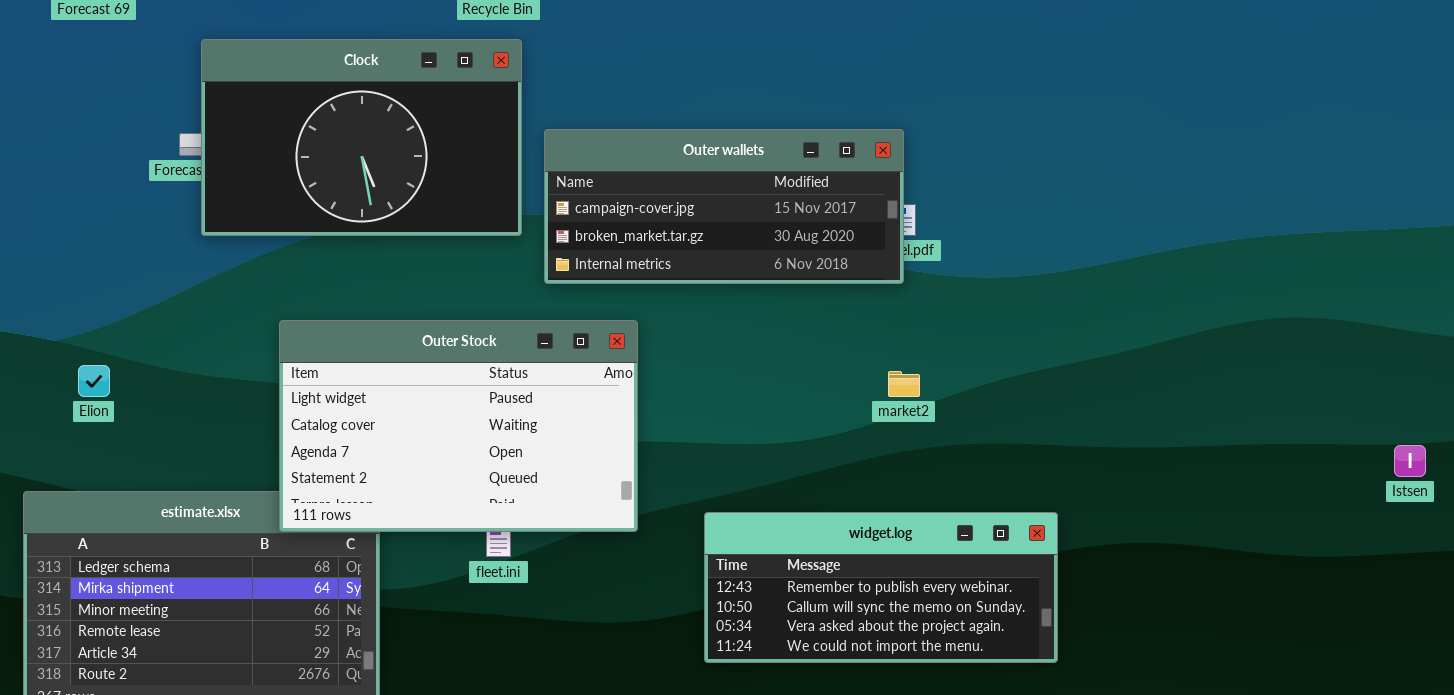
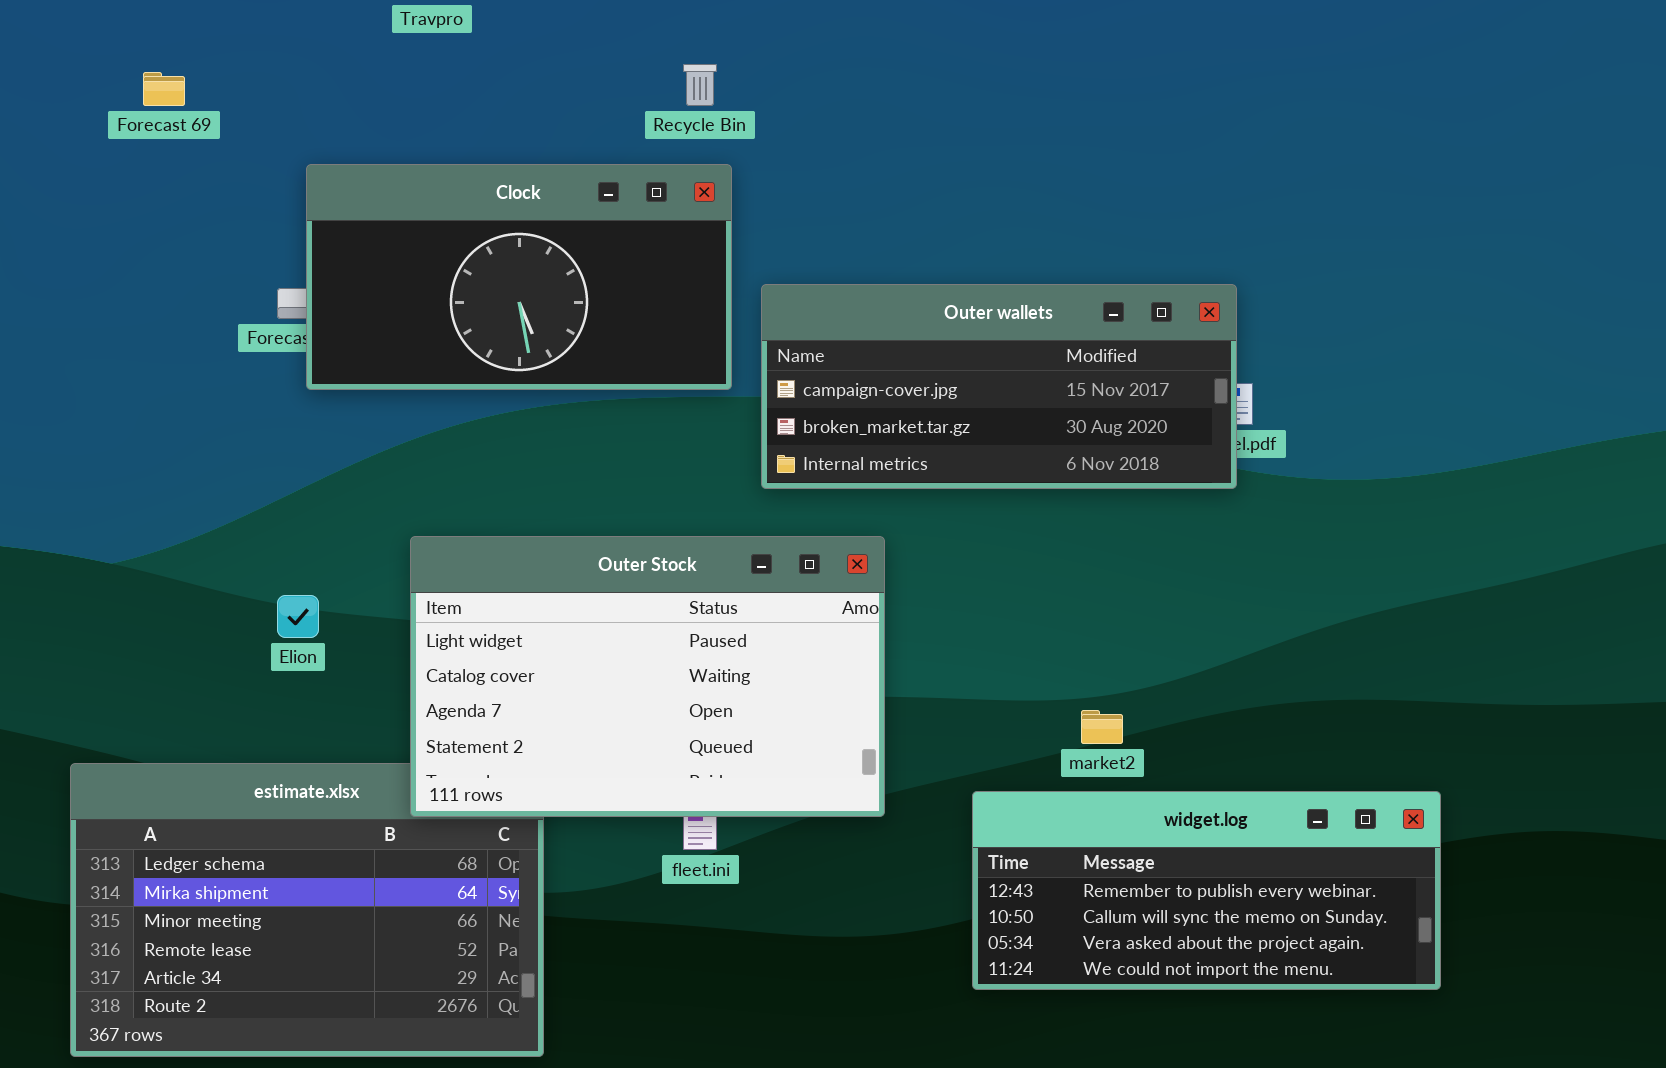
Clock: [201,39,522,236] -> [306,164,732,390], resized
Elion: [78,365,110,397] -> [277,595,319,638], moved
market2: [888,371,920,397] -> [1081,710,1123,744], moved

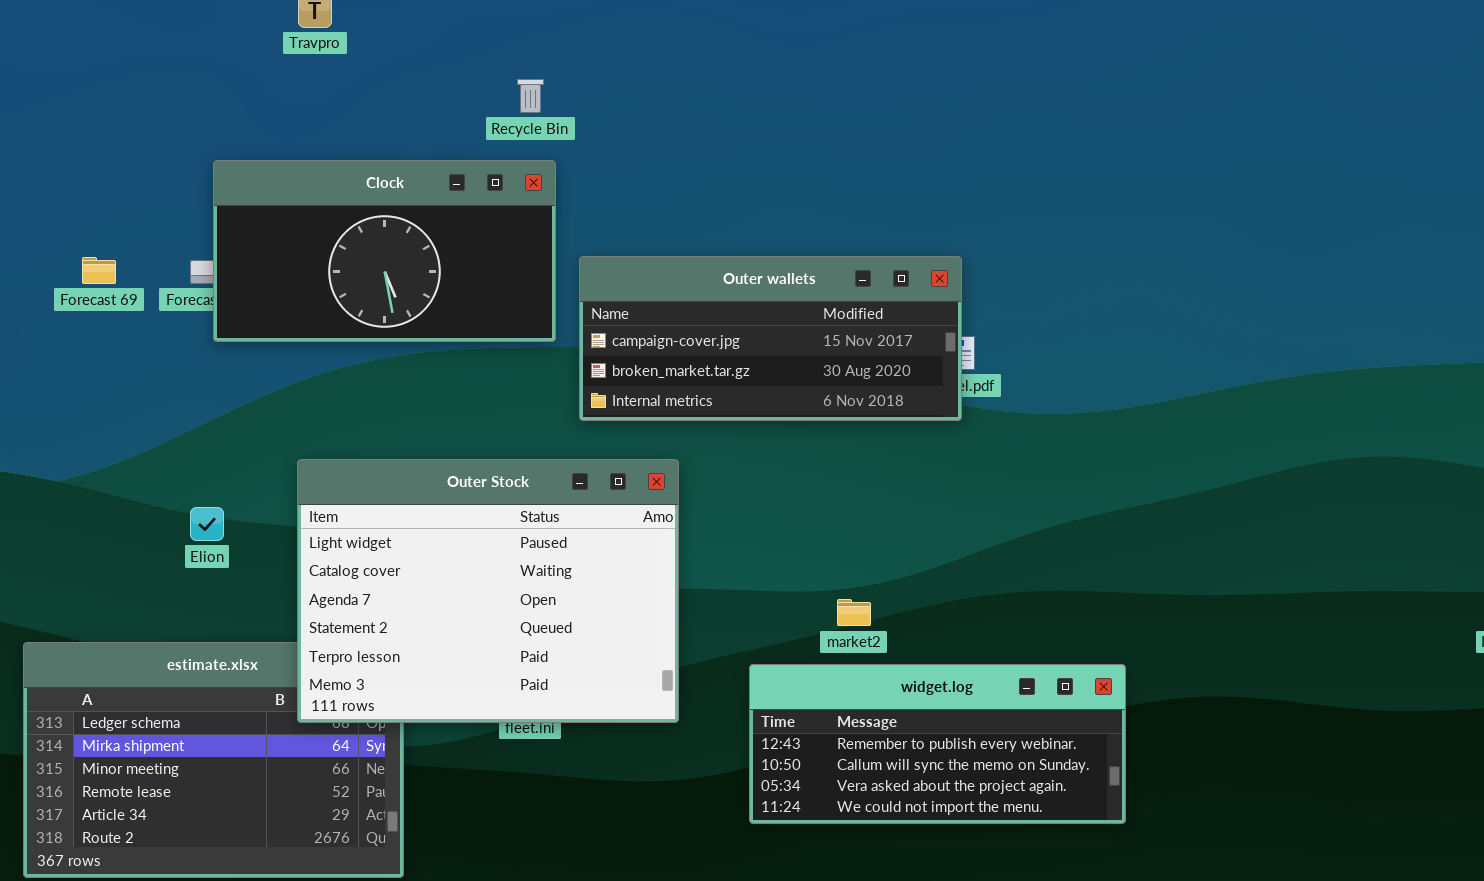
Forecast 69: [143,72,185,106] -> [82,257,116,284], moved
Outer Stock: [410,536,885,817] -> [297,459,679,723], resized

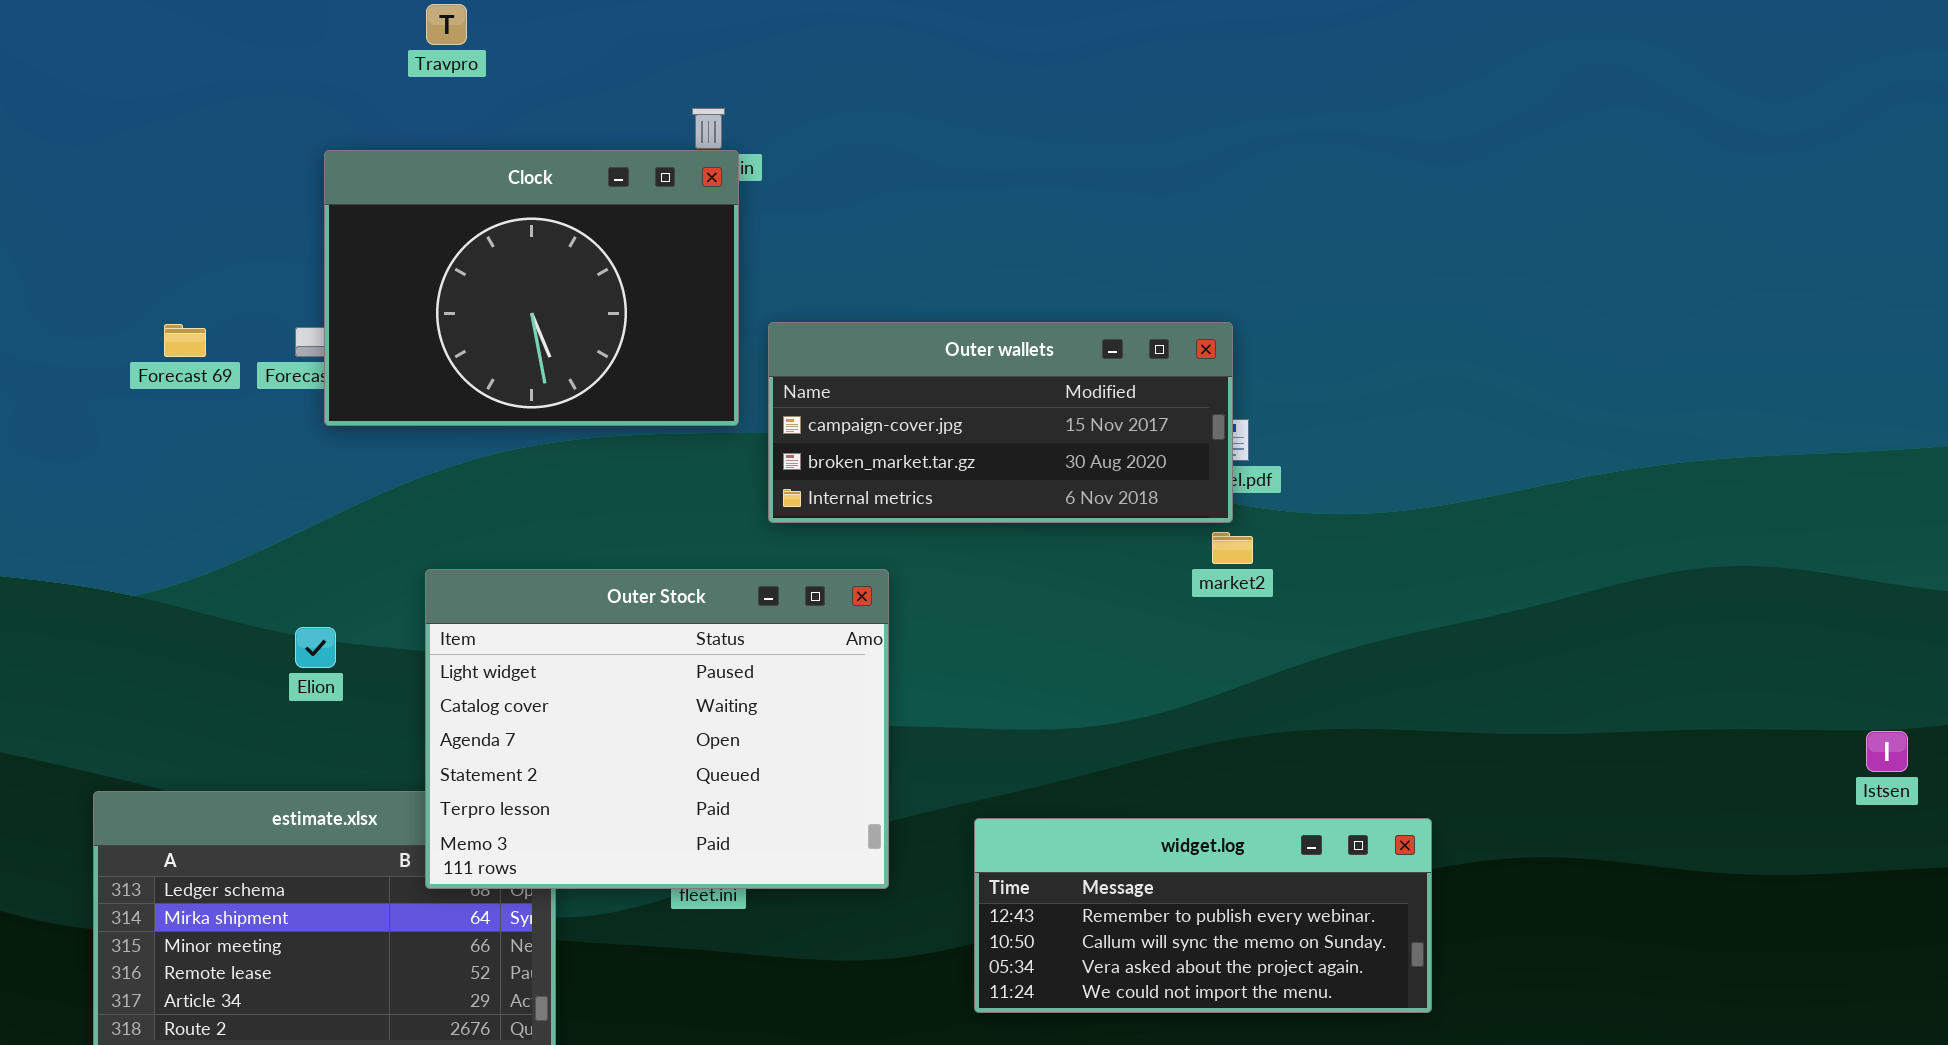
Clock: [213,160,556,342] -> [324,150,739,426], resized
market2: [837,599,871,626] -> [1212,532,1253,564], moved

